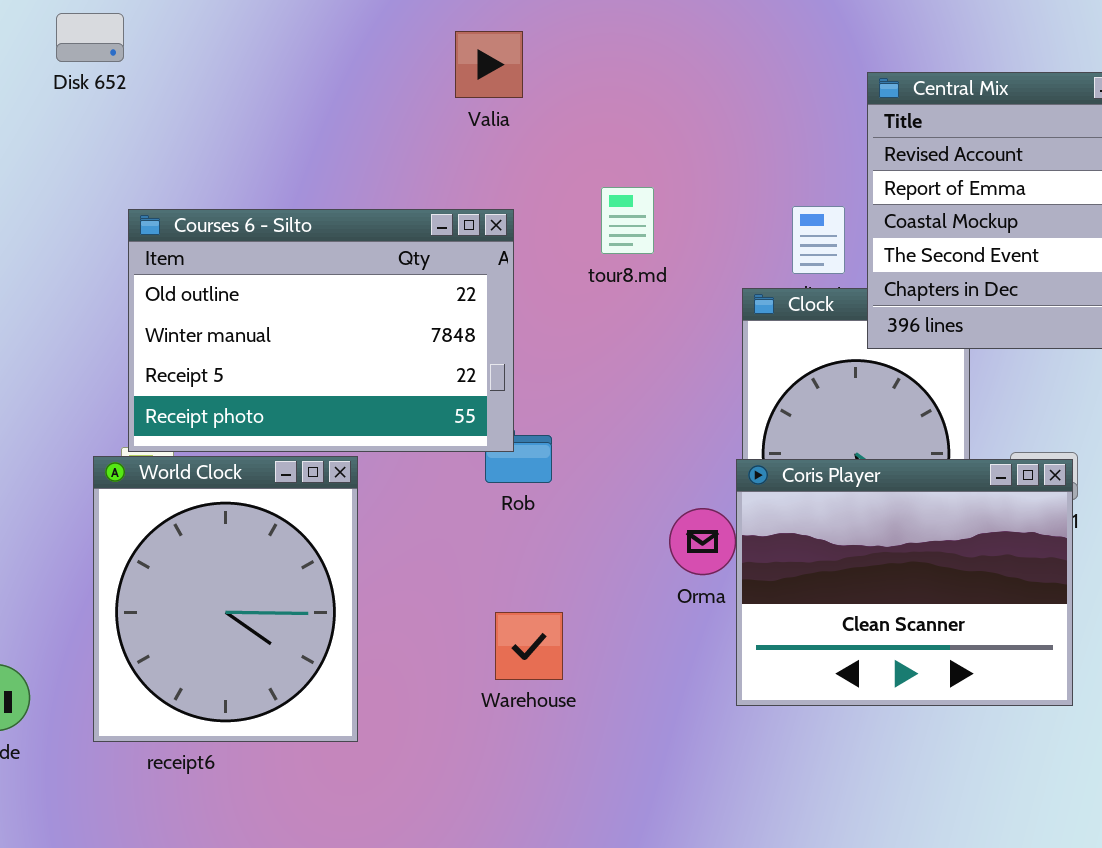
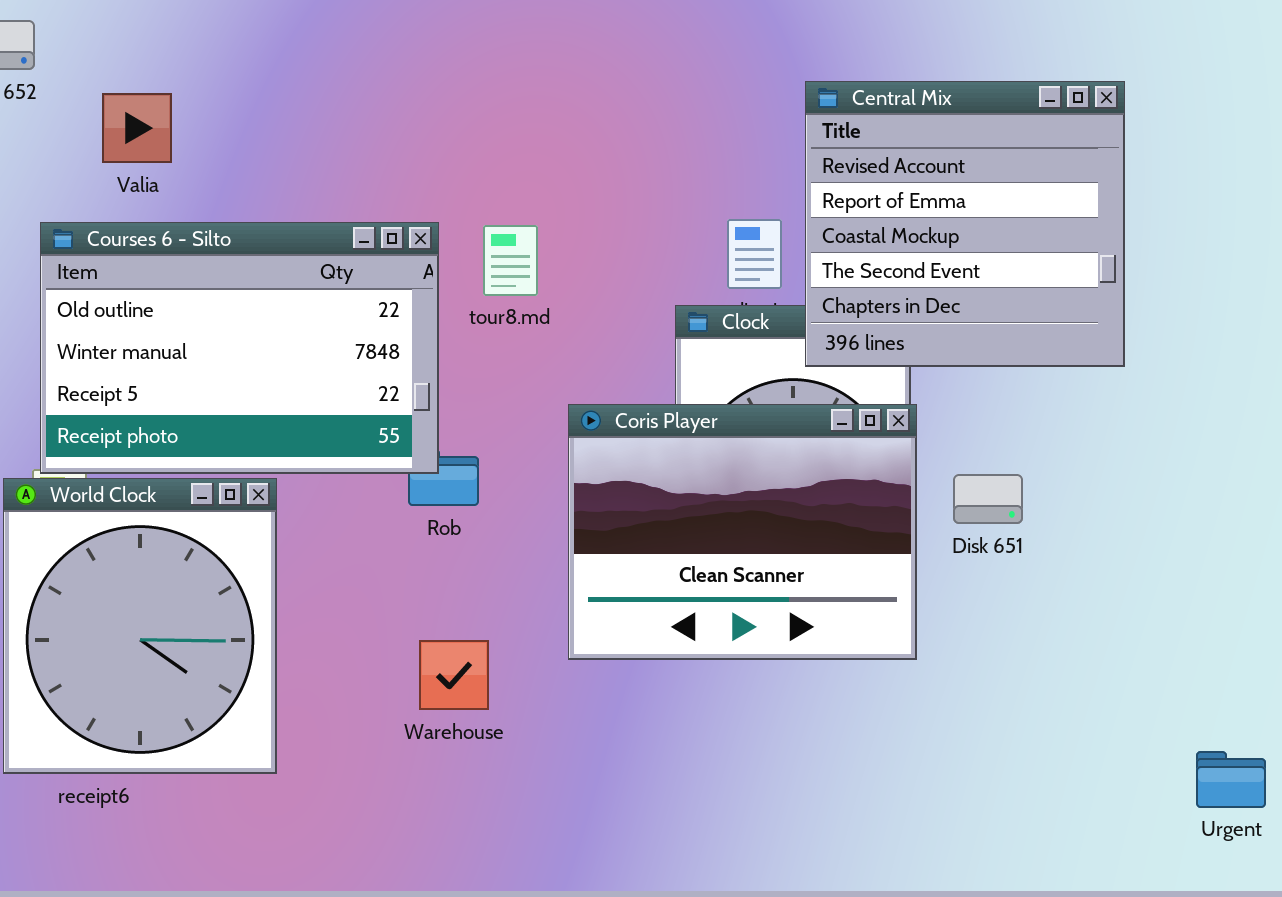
Valia: [455,31,523,98] -> [102,93,172,163], moved
tour8.md: [601,187,654,254] -> [483,225,538,296], moved
Coris Player: [736,459,1073,706] -> [568,404,917,660], moved

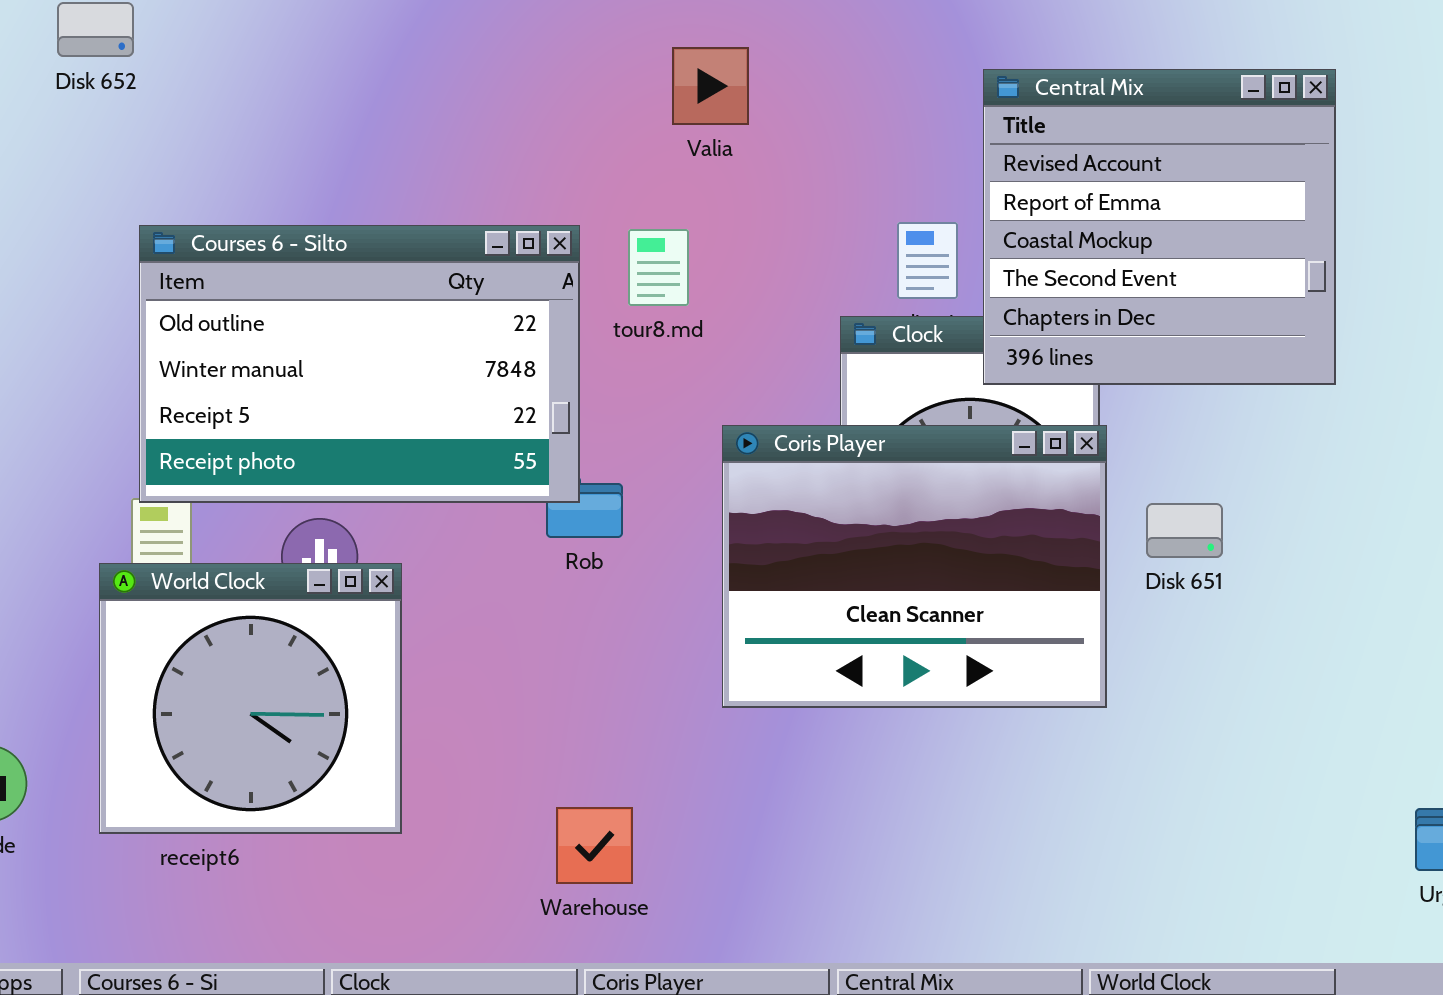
Valia: [102,93,172,163] -> [672,47,749,125], moved
World Clock: [3,478,277,774] -> [99,563,402,834], resized
Warehouse: [419,640,489,710] -> [556,807,633,884], moved

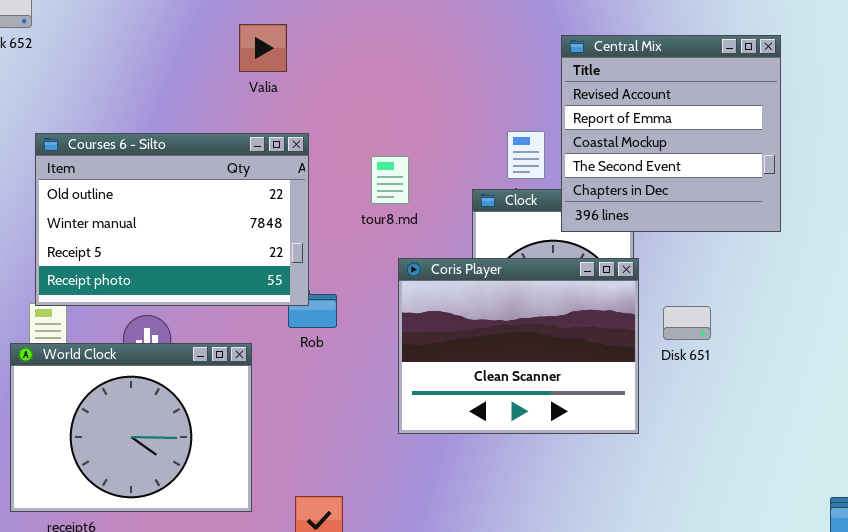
Valia: [672,47,749,125] -> [239,24,287,72], moved
tour8.md: [628,229,689,306] -> [371,156,409,204], moved
World Clock: [99,563,402,834] -> [10,343,252,512], resized

